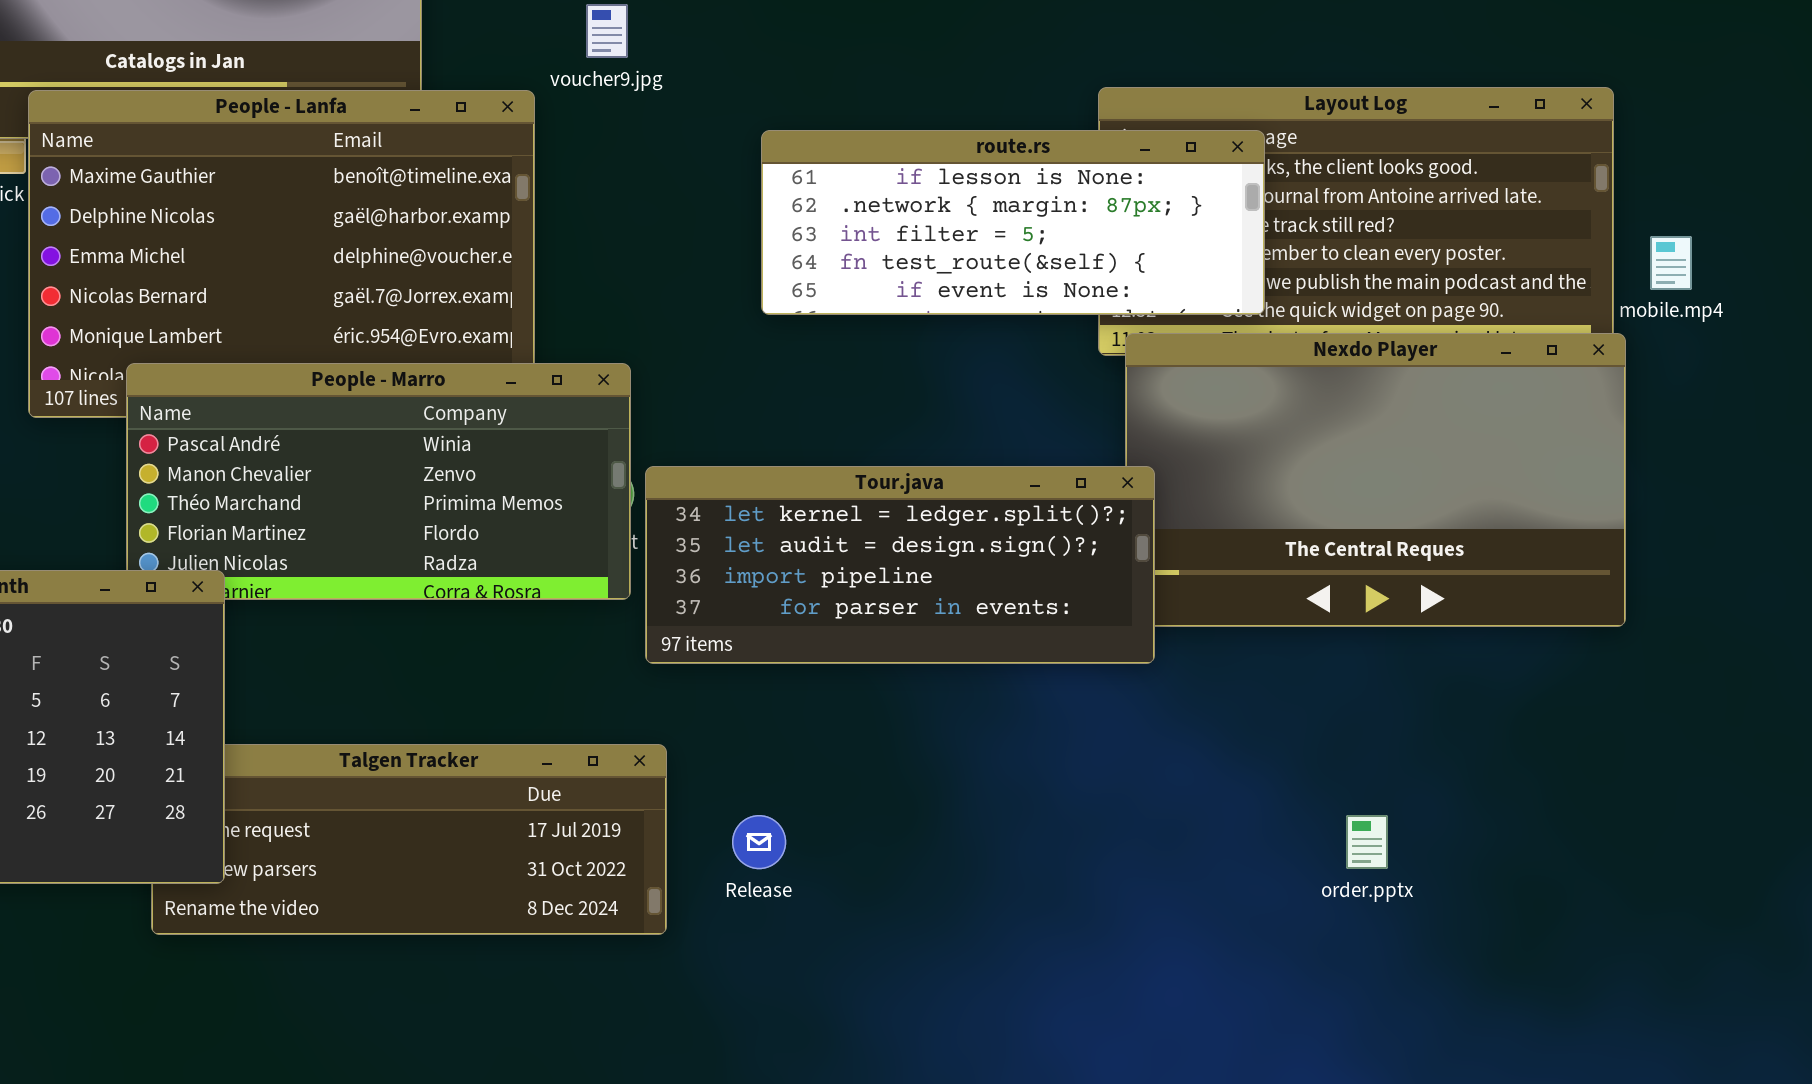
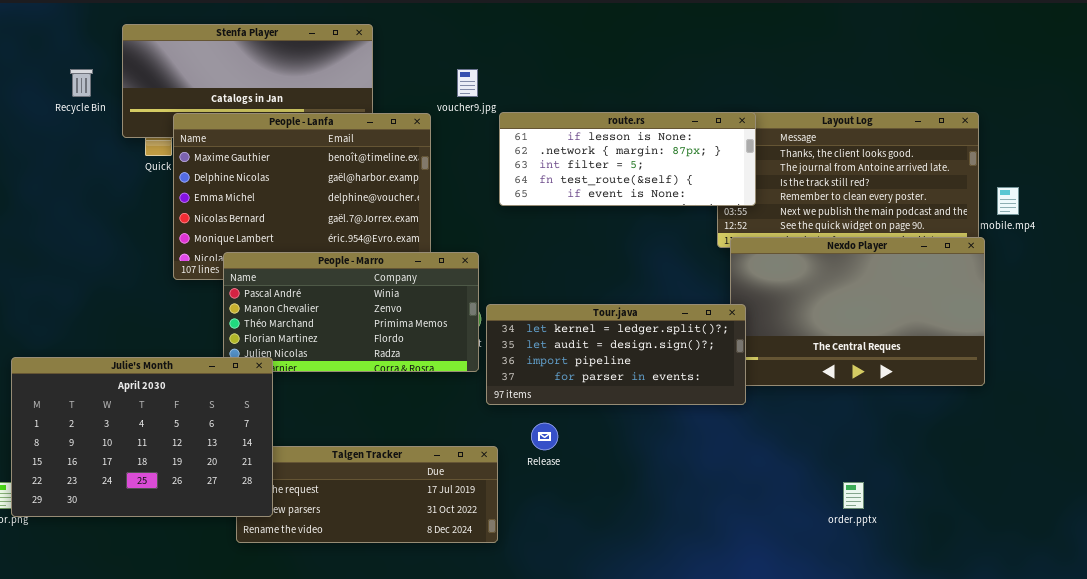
route.rs: [761,130,1265,315] -> [499,112,756,206], moved
Release: [732,815,786,869] -> [531,423,558,450], moved

